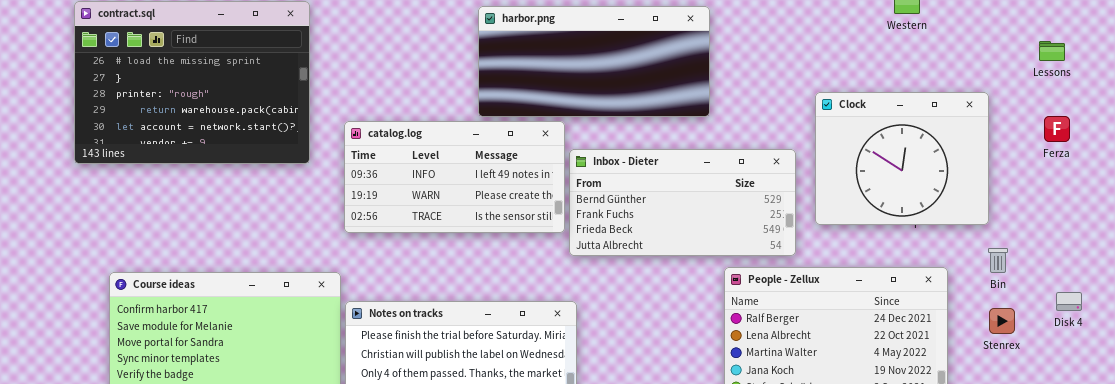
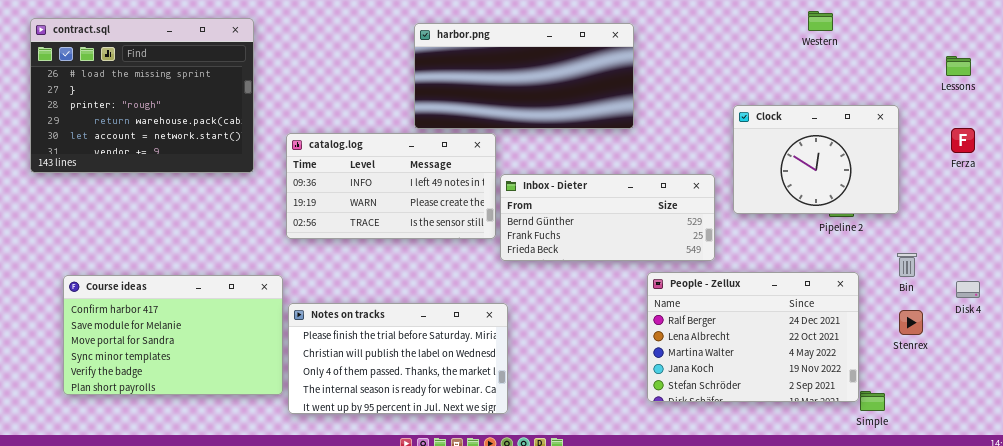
Clock: [815,92,989,225] -> [733,105,899,214], resized
Inbox - Dieter: [569,149,796,256] -> [500,174,715,261], resized
Disk 4: [1056,292,1082,311] -> [956,281,980,298], moved

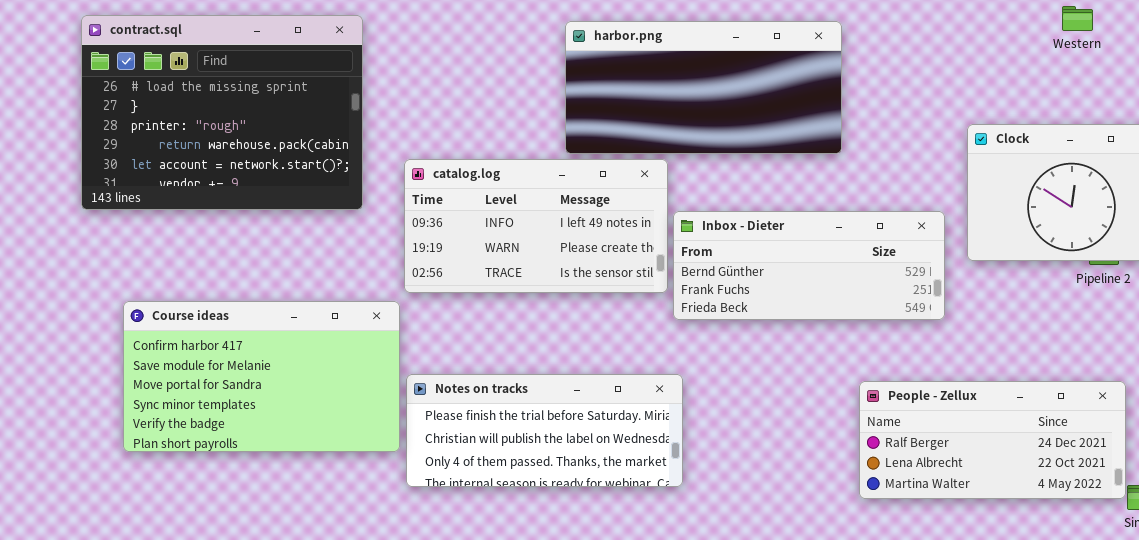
People - Zellux: [647,272,859,402] -> [859,381,1126,499], resized
Course ideas: [63,275,283,395] -> [123,301,400,452], moved
Notes on tracks: [288,303,508,414] -> [406,374,683,487], resized

